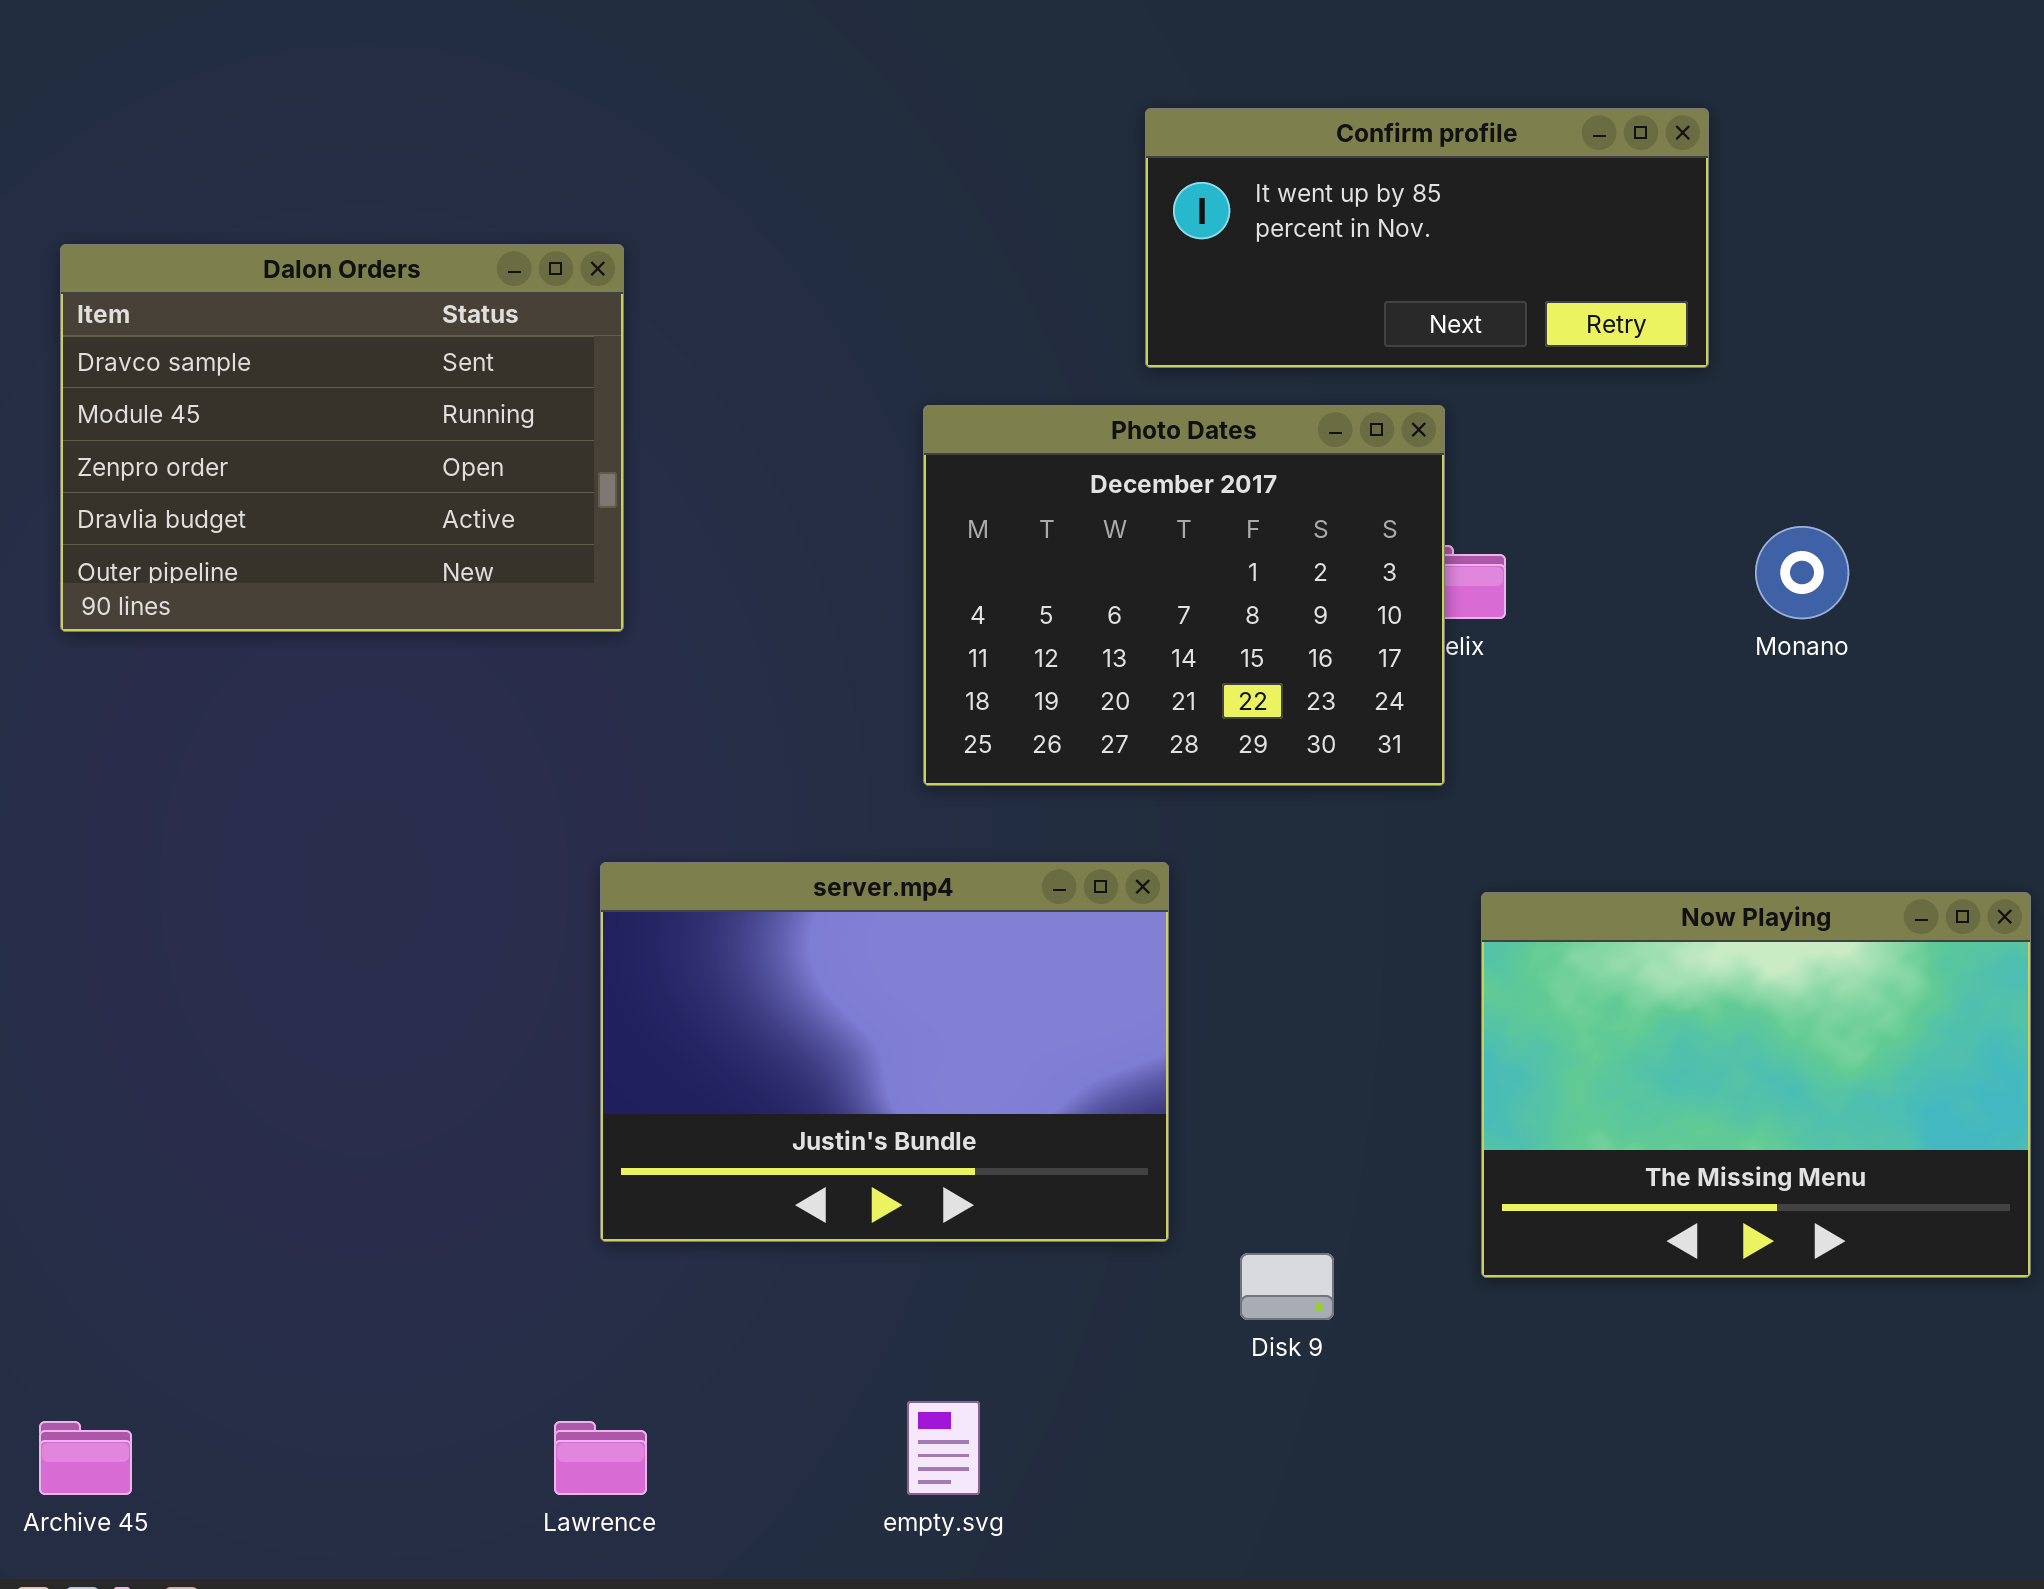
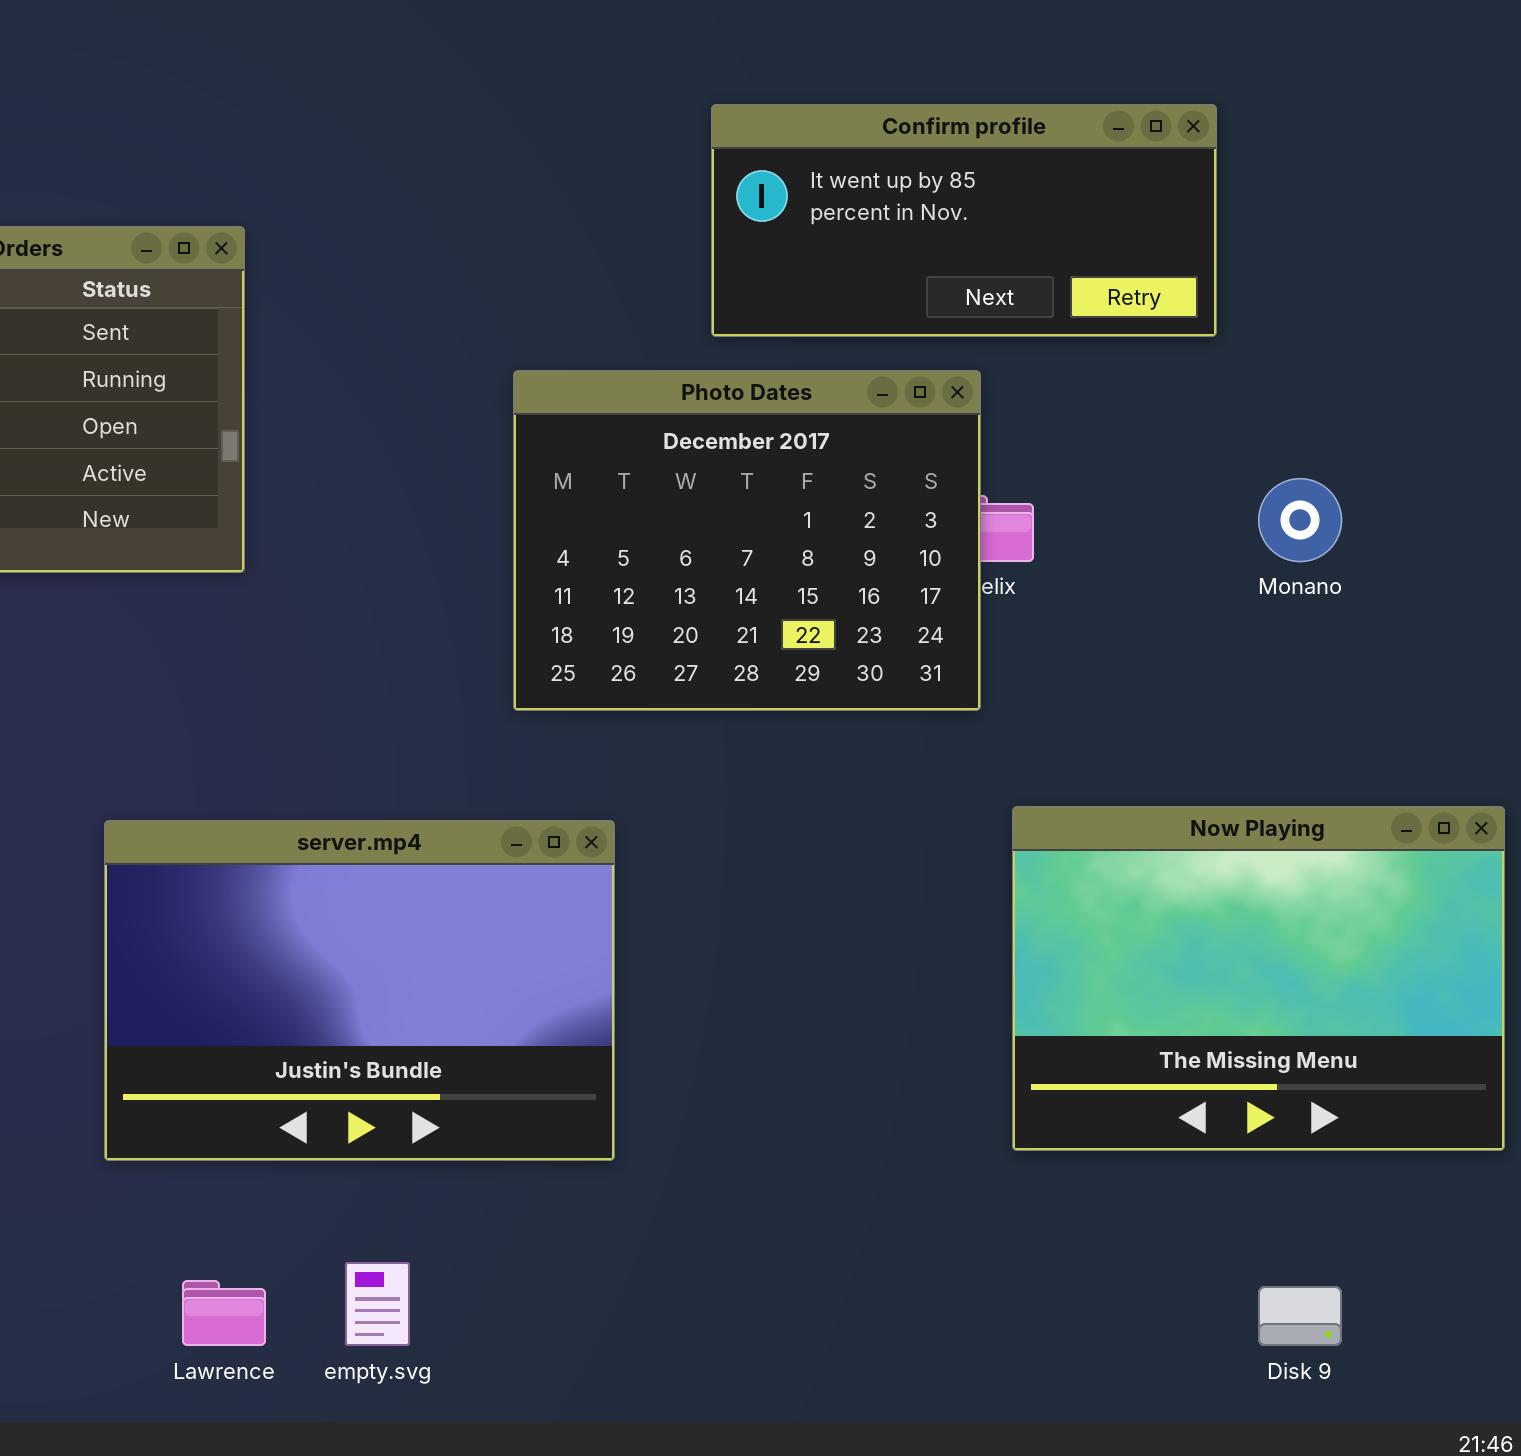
server.mp4: [600,862,1169,1242] -> [104,820,615,1161], moved
Disk 9: [1240,1253,1334,1320] -> [1258,1286,1342,1346], moved
empty.svg: [907,1401,980,1495] -> [345,1262,410,1346], moved

